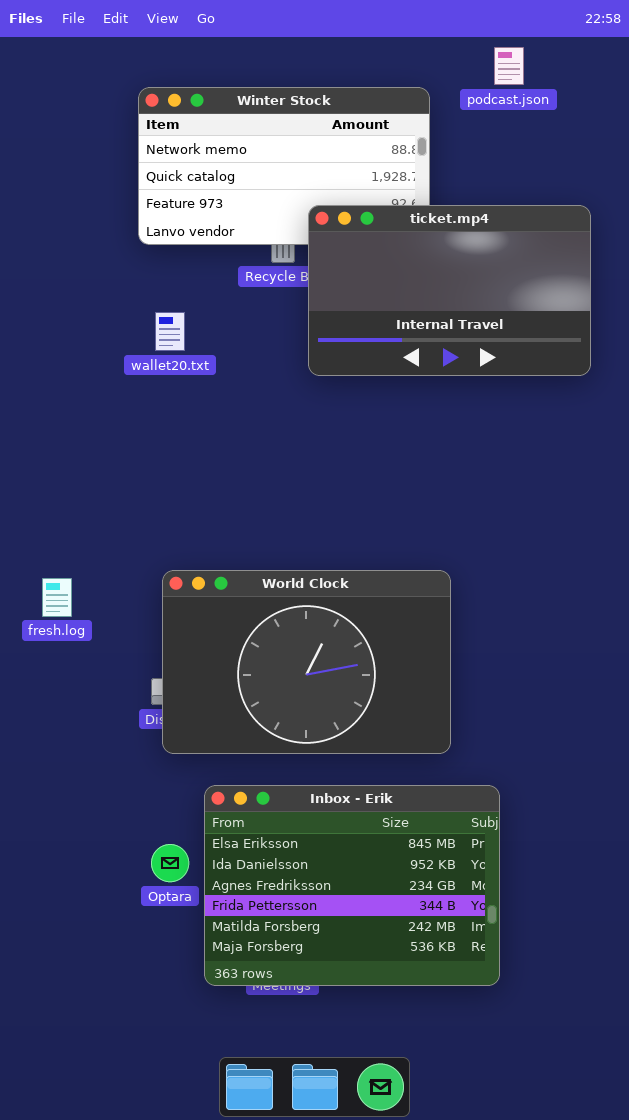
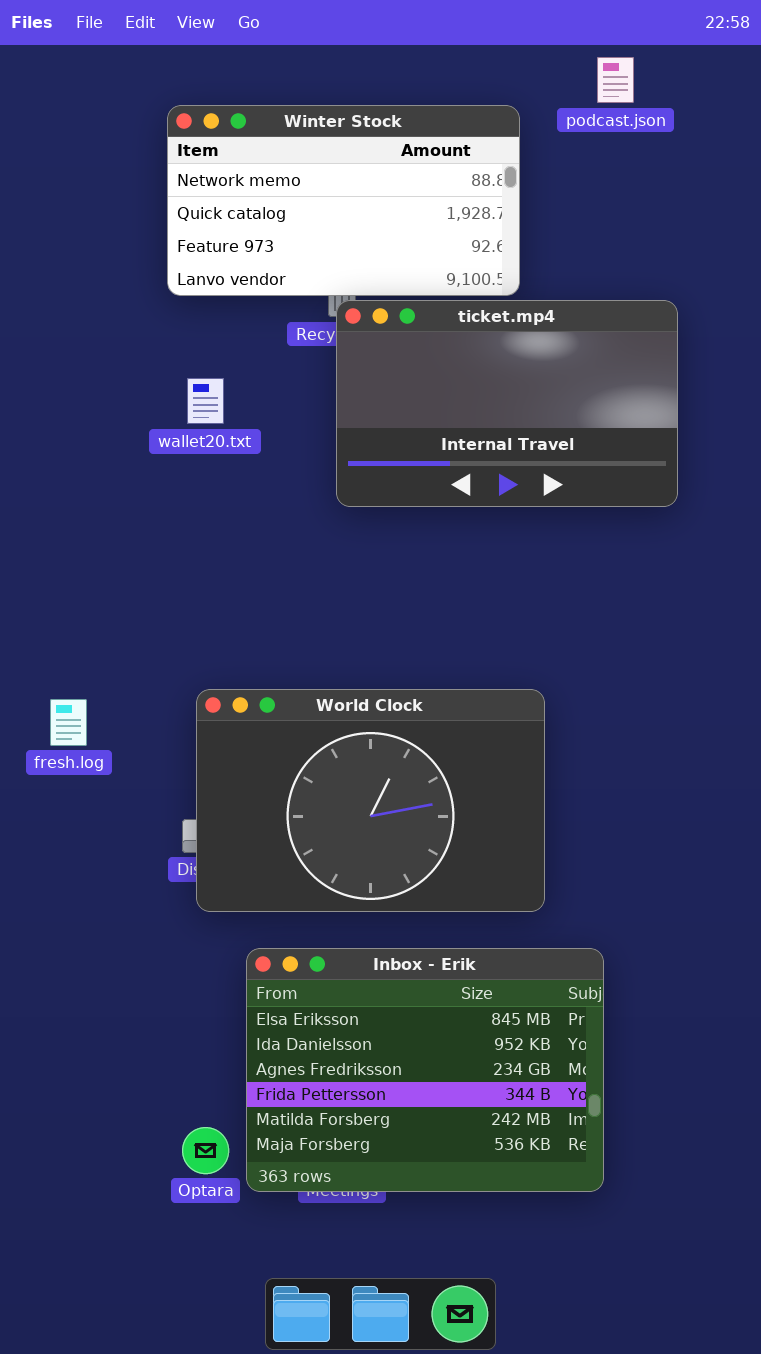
ticket.mp4: [308,205,591,376] -> [336,300,678,507], moved
Optara: [151,844,189,882] -> [182,1127,229,1174], moved

